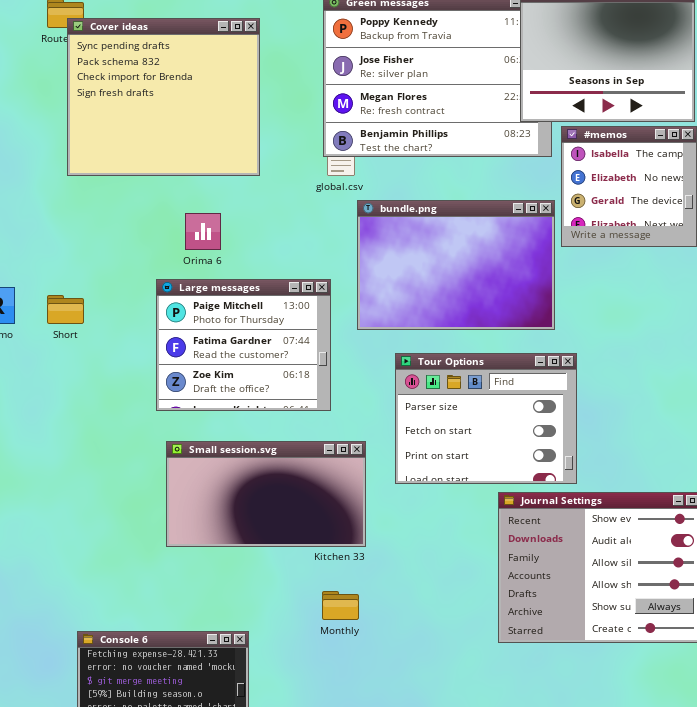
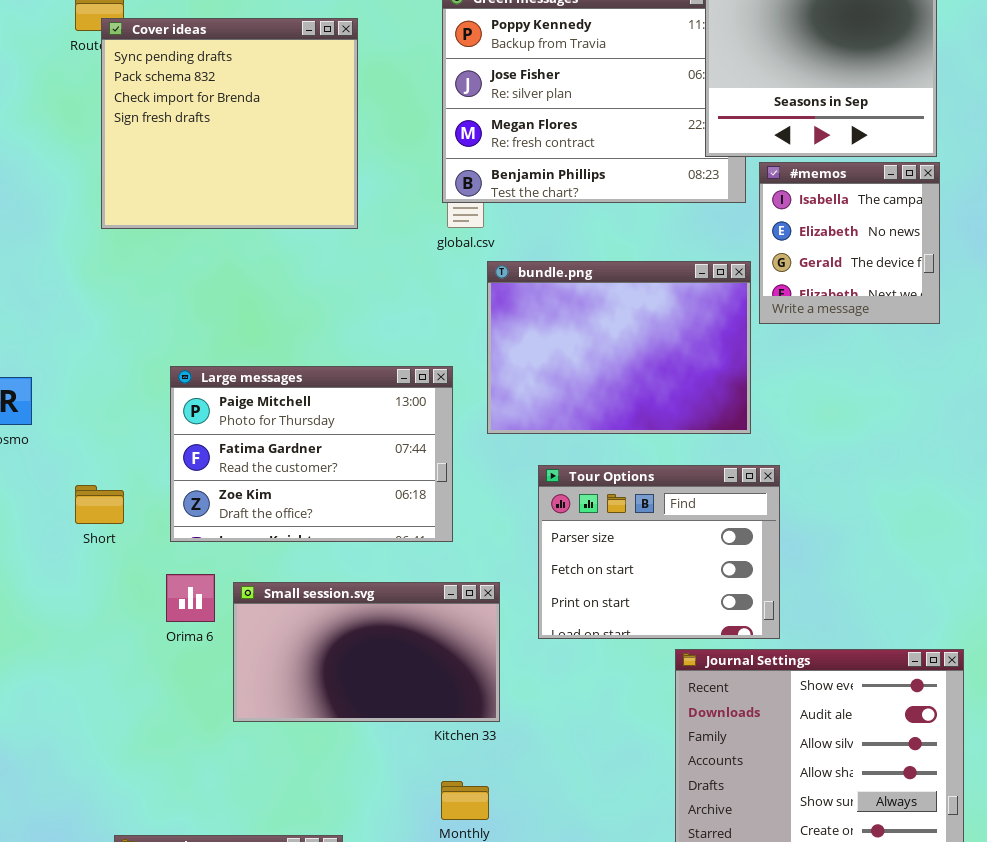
Orima 6: [185,213,221,250] -> [166,574,215,622], moved
Large messages: [156,279,331,411] -> [170,366,453,542], resized
Short: [47,295,84,324] -> [75,485,124,524], moved

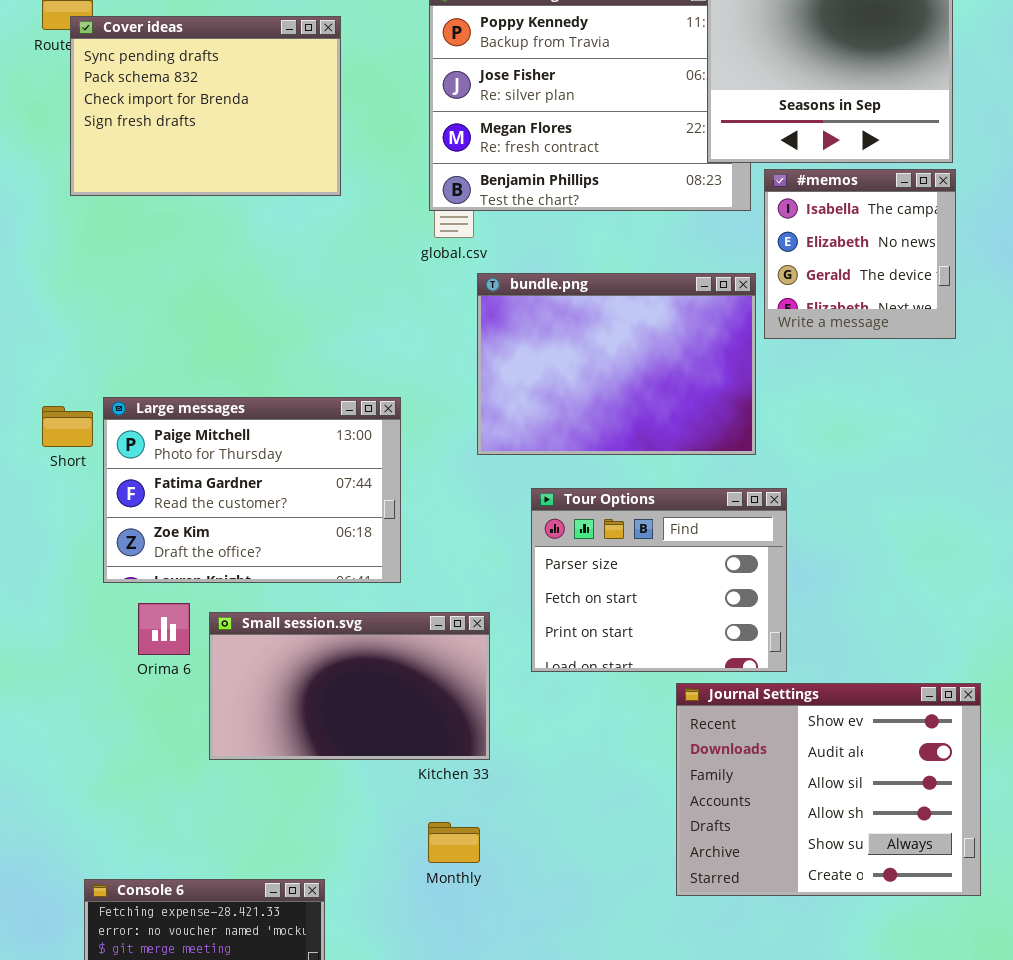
Cover ideas: [101,18,358,229] -> [70,16,341,196], resized
Large messages: [170,366,453,542] -> [103,397,401,583], moved
Short: [75,485,124,524] -> [42,406,93,447], moved

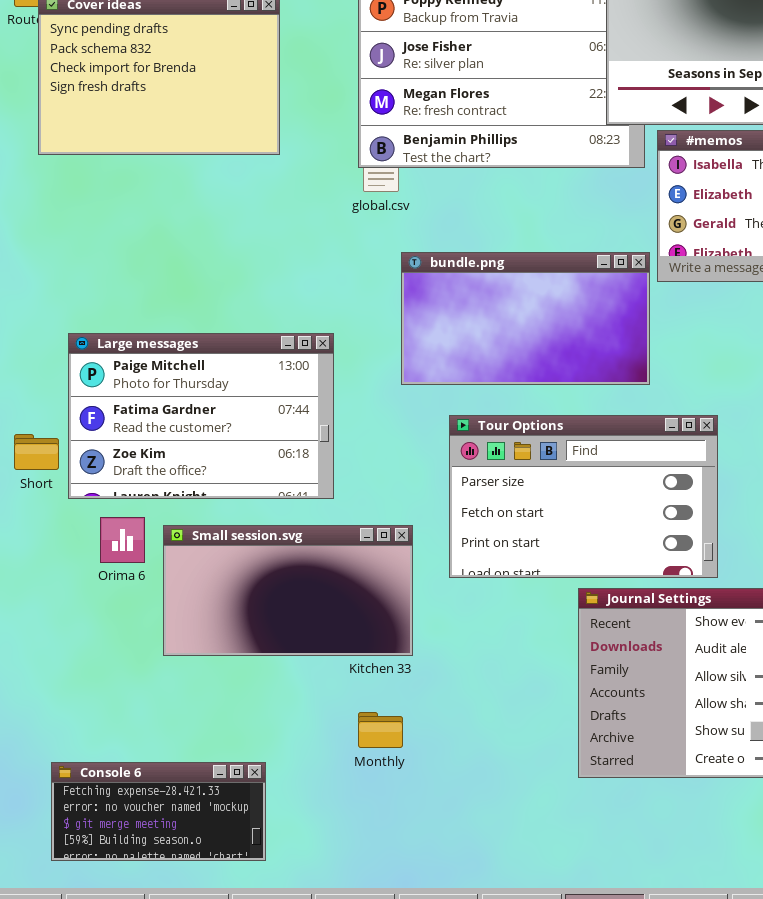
bundle.png: [477,273,756,455] -> [401,252,650,385], resized
Short: [42,406,93,447] -> [14,434,59,470], moved
Tour Options: [531,488,787,672] -> [449,415,718,578], resized

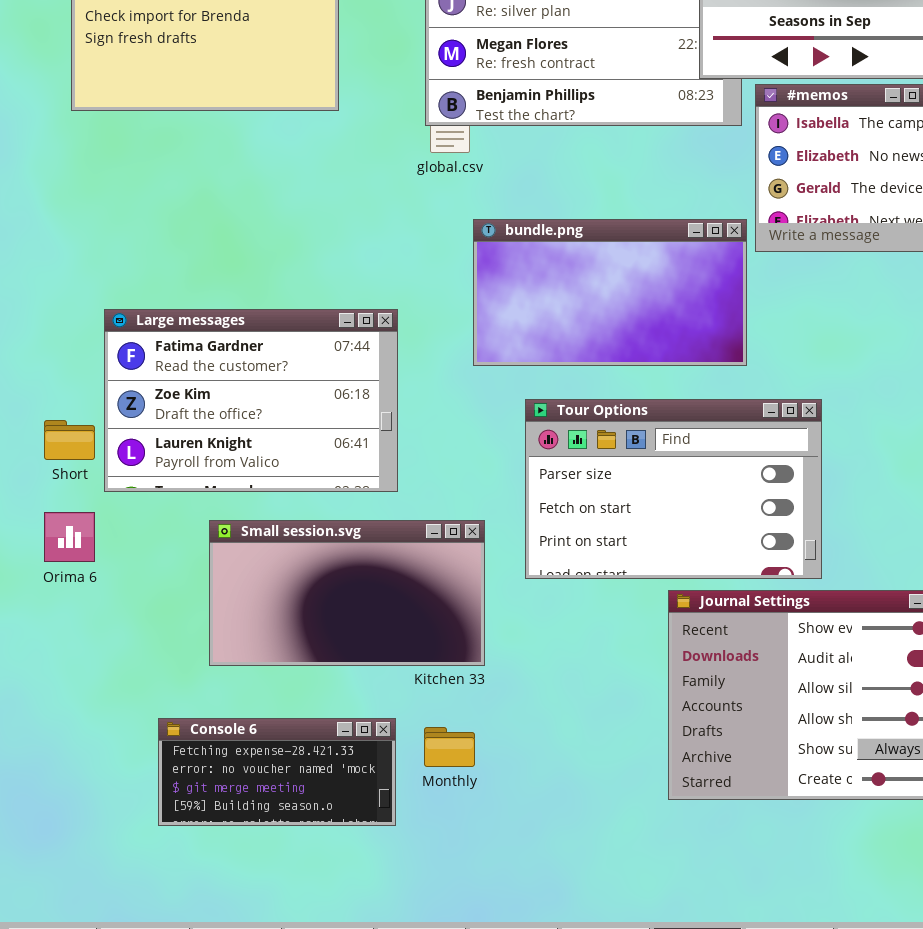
Large messages: [68,333,334,499] -> [104,309,398,492], scrolled down 1 row
Orima 6: [100,517,145,563] -> [44,512,95,562], moved
Console 6: [51,762,266,861] -> [158,718,396,826], moved

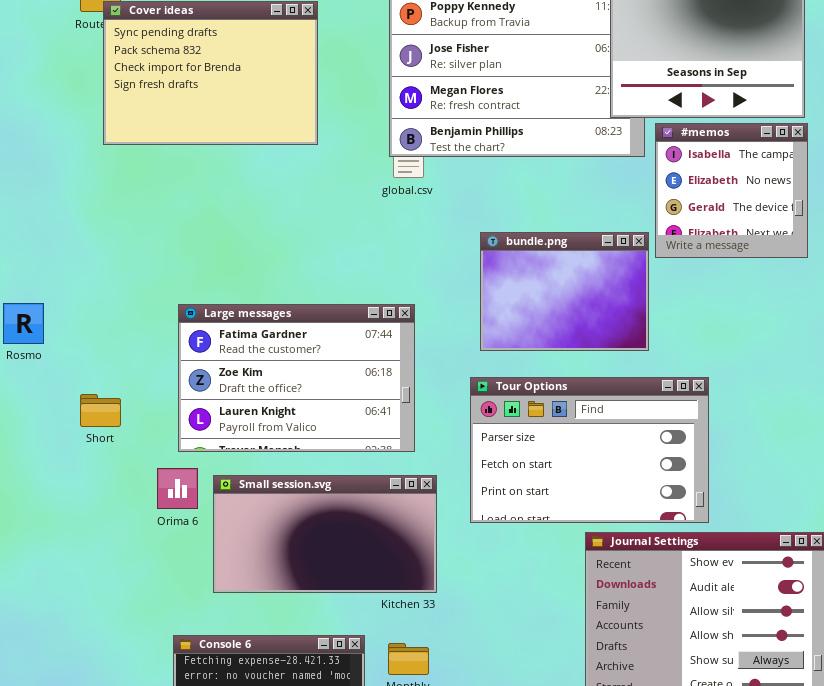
bundle.png: [473,219,747,366] -> [480,232,649,351], resized
Large messages: [104,309,398,492] -> [178,304,415,452], moved
Orima 6: [44,512,95,562] -> [157,468,198,509], moved

